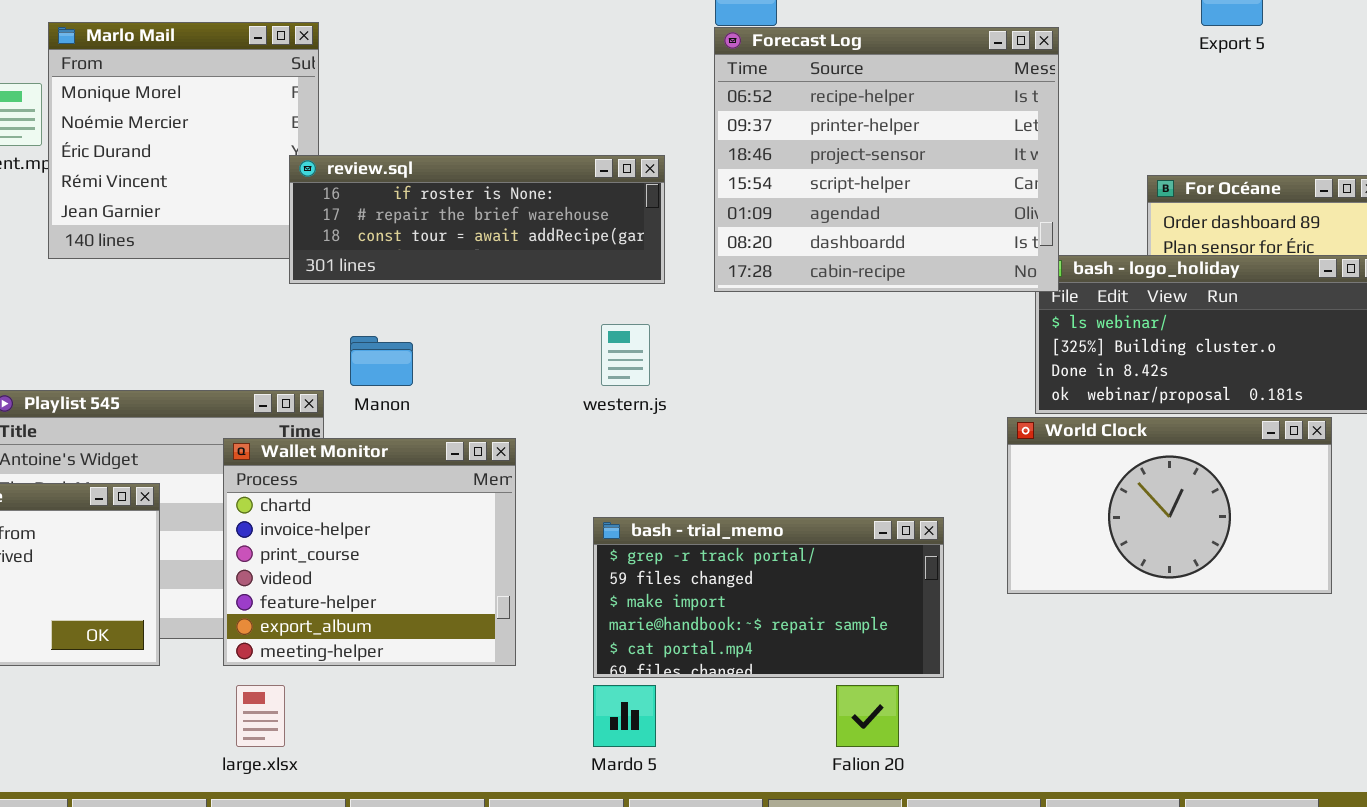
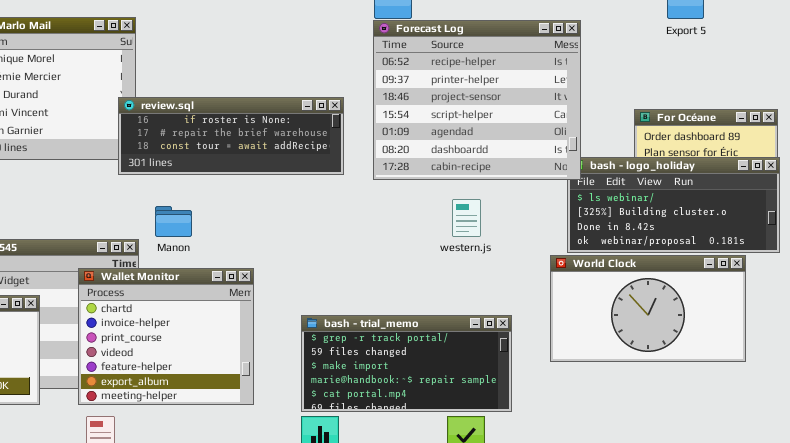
western.js: [601,324,650,386] -> [452,199,481,237], moved

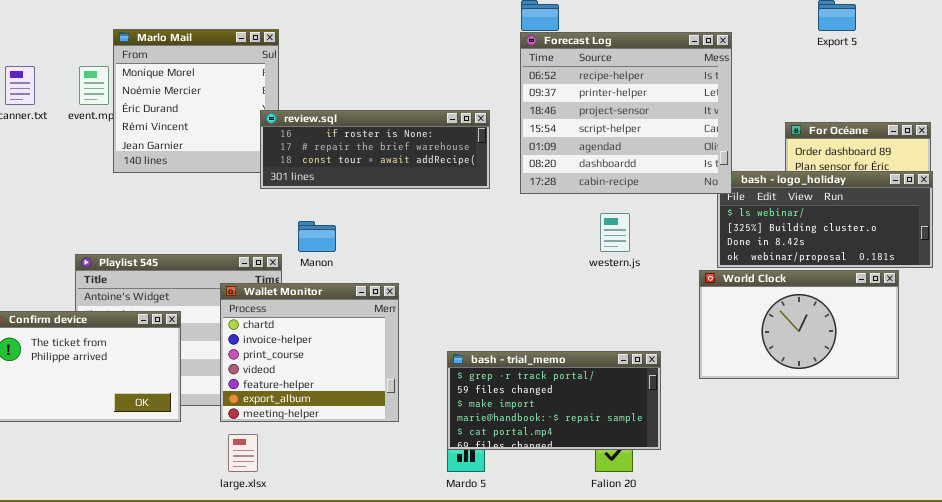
bash - trial_memo: [301,315,512,412] -> [447,351,661,450], moved

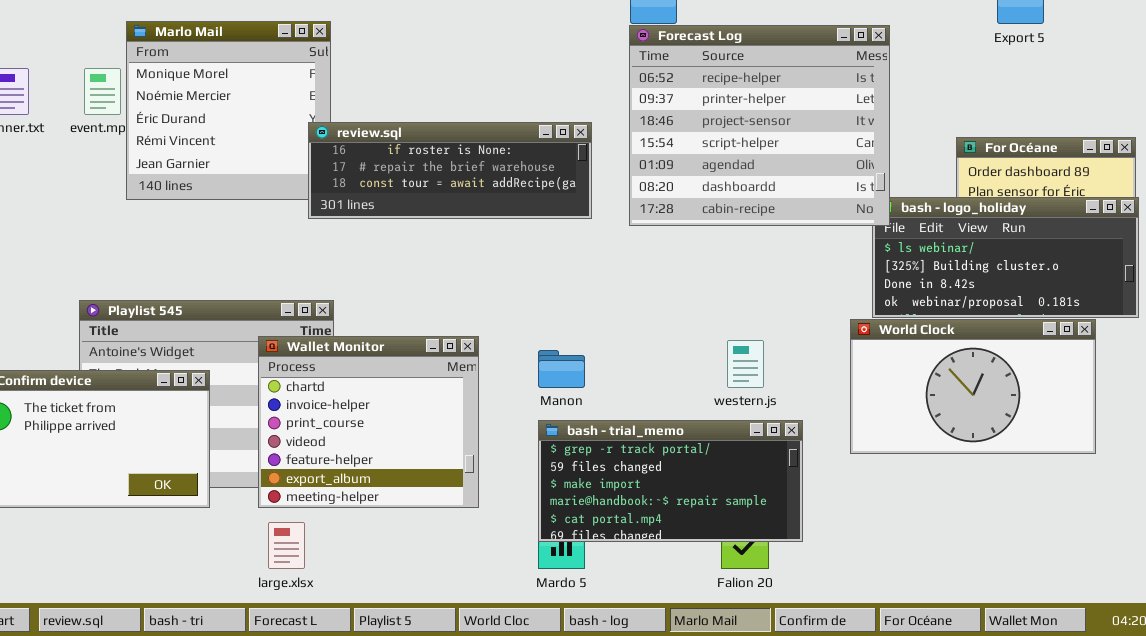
western.js: [600,213,630,252] -> [727,340,764,388], moved
Manon: [298,221,336,252] -> [538,350,585,388], moved

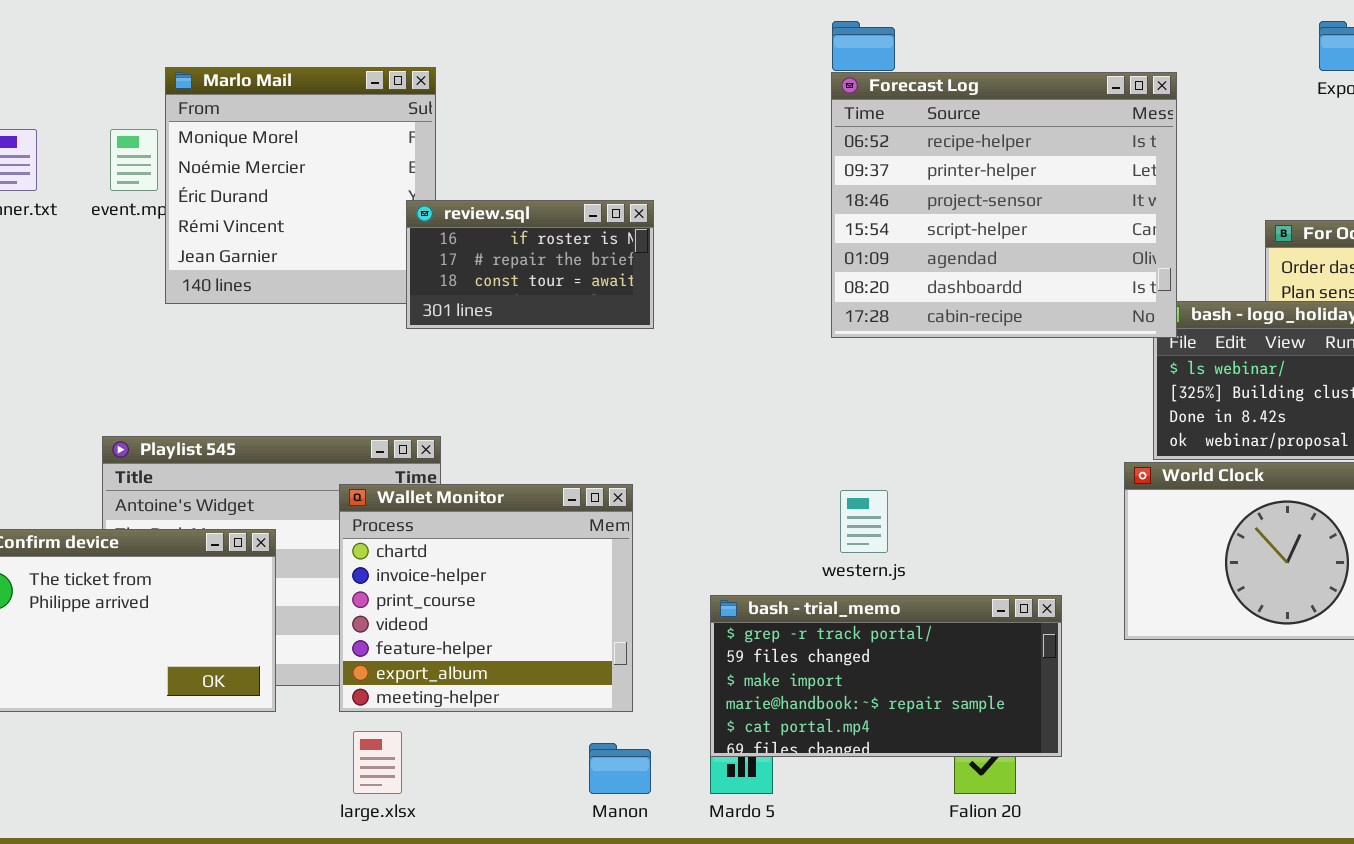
review.sql: [308,122,592,219] -> [406,200,654,329], resized
western.js: [727,340,764,388] -> [840,490,888,553], moved
Manon: [538,350,585,388] -> [589,743,651,794], moved

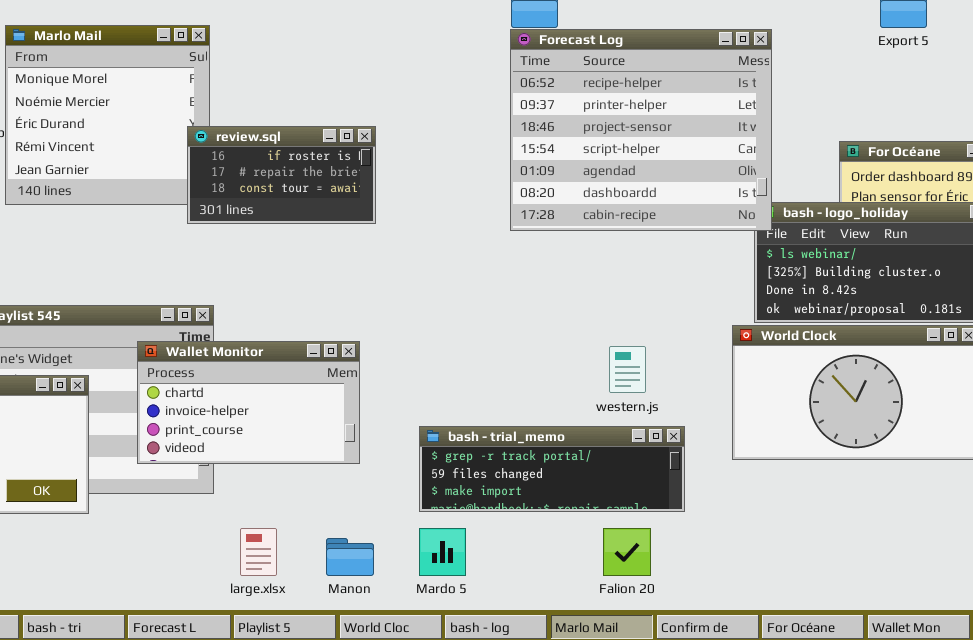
Wallet Monitor: [339,484,633,712] -> [137,341,360,464], resized
western.js: [840,490,888,553] -> [609,346,646,393], moved
bash - trial_memo: [710,595,1062,757] -> [419,426,685,512], resized
large.xlsx: [353,731,402,794] -> [240,528,277,576], moved

